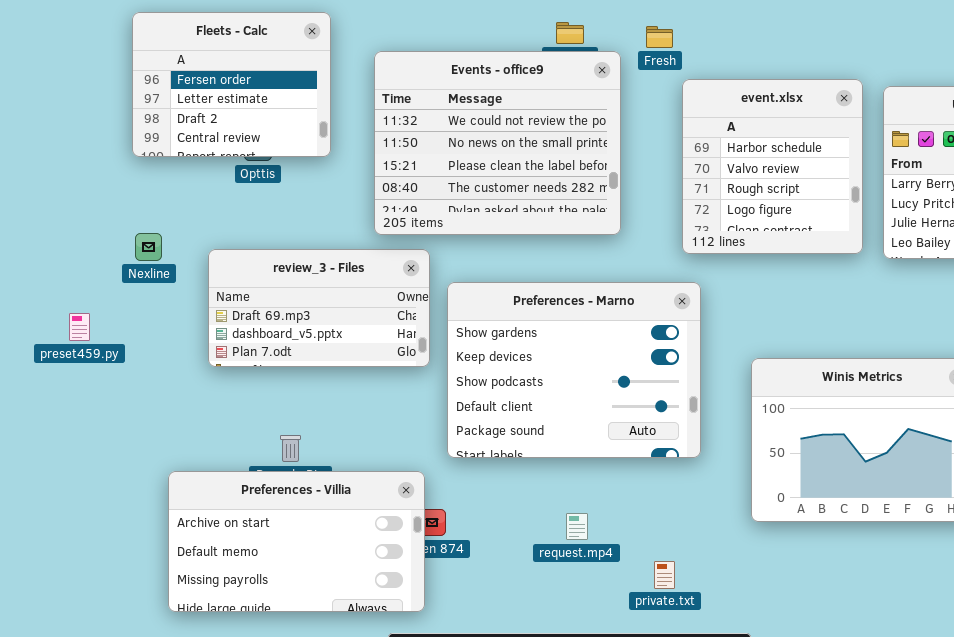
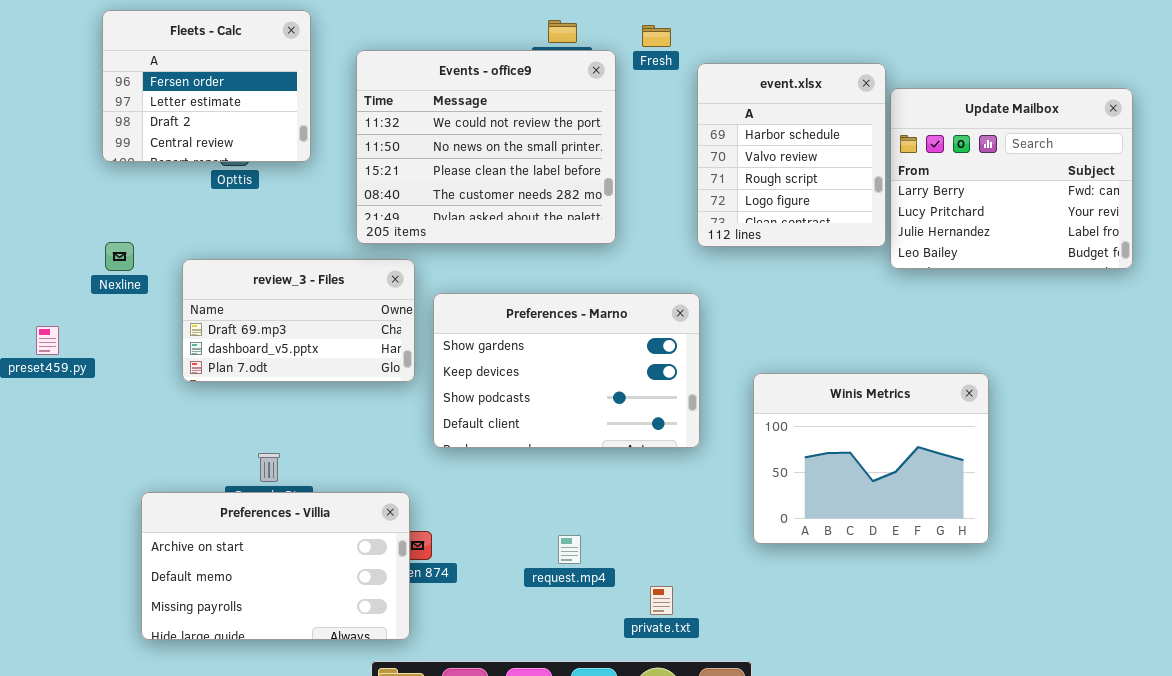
event.xlsx: [682,79,863,254] -> [697,63,886,247], moved
Preferences - Marno: [447,282,701,458] -> [433,293,700,448], resized

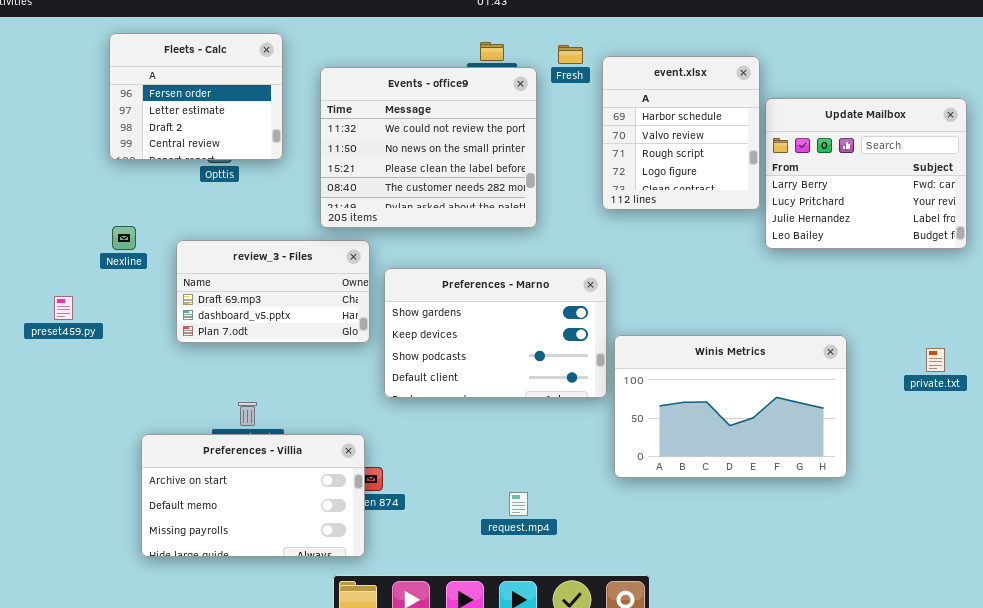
event.xlsx: [697,63,886,247] -> [602,56,760,210], moved
Winis Metrics: [753,373,989,544] -> [614,335,847,478], resized
request.mp4: [558,535,581,564] -> [509,492,528,516], moved
private.txt: [650,586,673,615] -> [926,348,945,372], moved

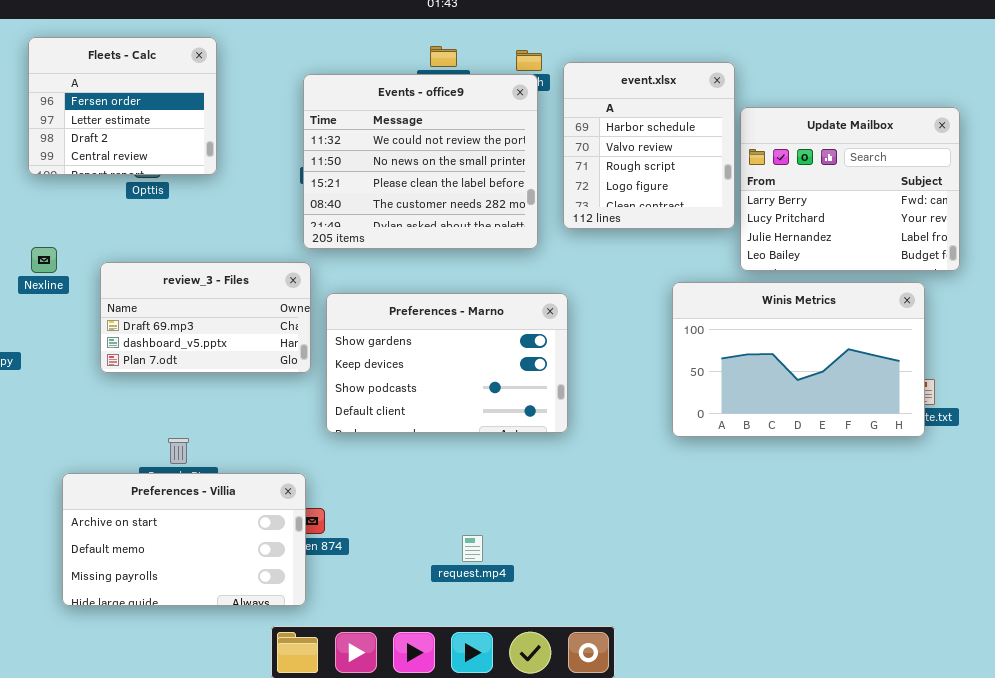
Events - office9: [320,67,537,228] -> [303,74,538,249], moved
Winis Metrics: [614,335,847,478] -> [672,282,925,437], moved

